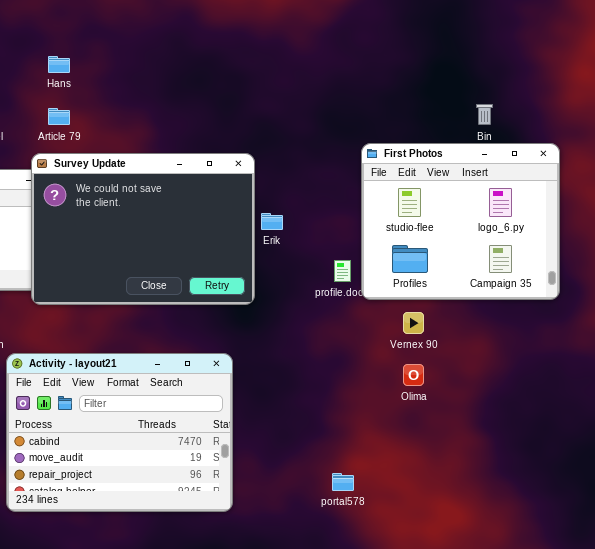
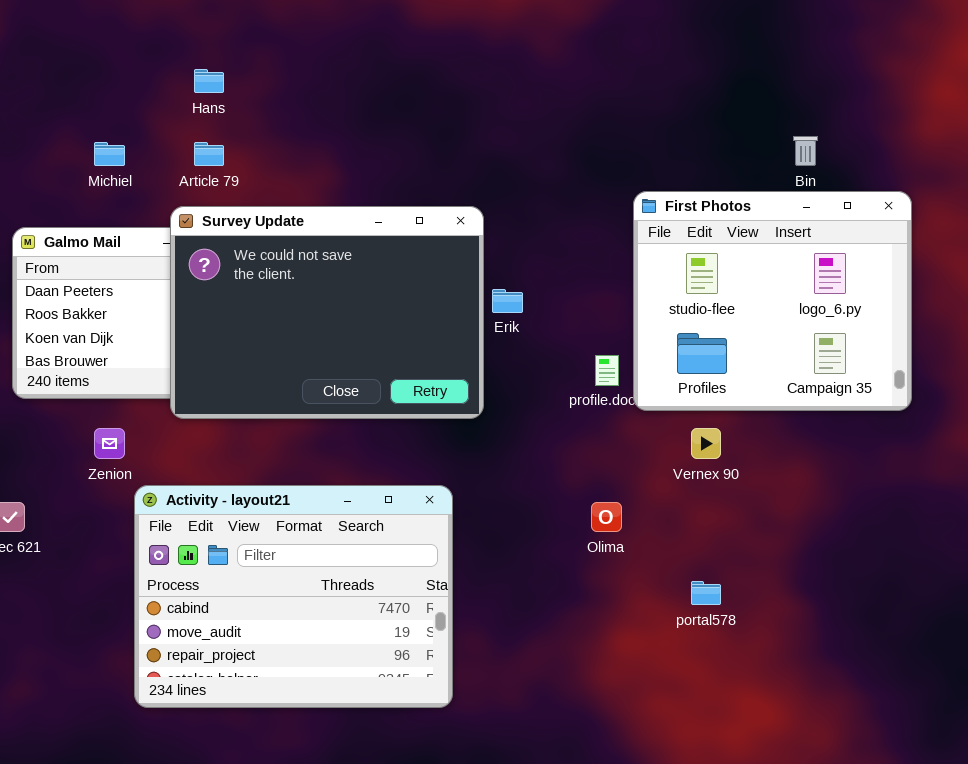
Olima: [403,364,424,386] -> [591,502,622,532], moved
portal578: [332,473,354,491] -> [691,581,721,605], moved

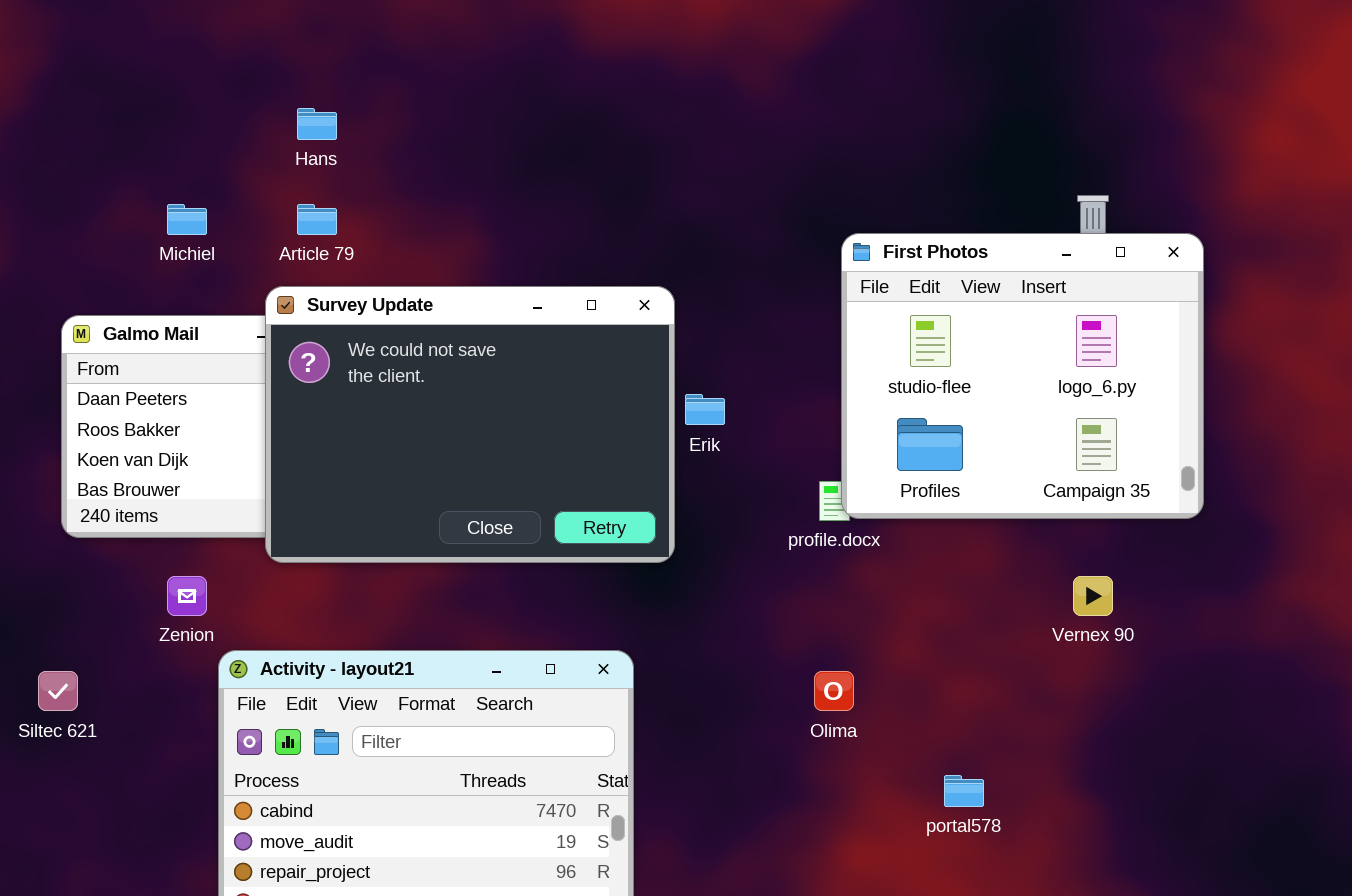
First Photos: [633,191,912,411] -> [841,233,1204,519], moved
Vernex 90: [691,428,721,459] -> [1073,576,1113,616], moved

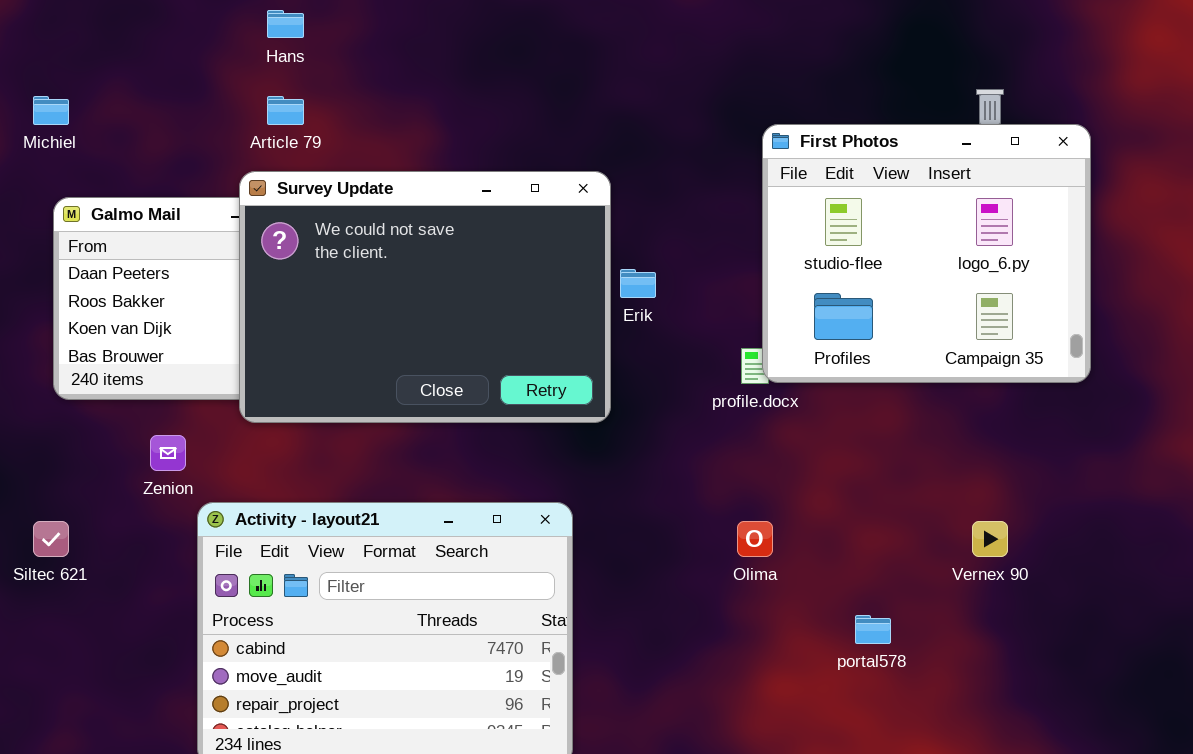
Michiel: [167,204,207,235] -> [33,96,69,125], moved
Vernex 90: [1073,576,1113,616] -> [972,521,1008,557], moved

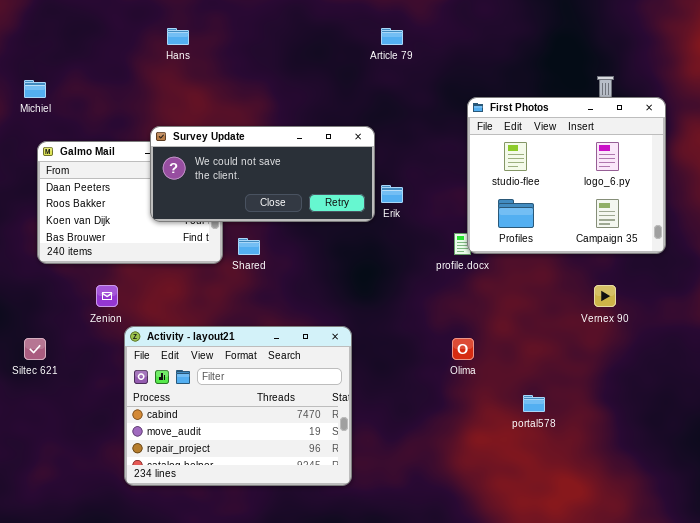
Article 79: [267,96,304,125] -> [381,28,403,45], moved
Survey Update: [239,171,611,423] -> [150,126,375,222], resized
Vernex 90: [972,521,1008,557] -> [594,285,616,307], moved

